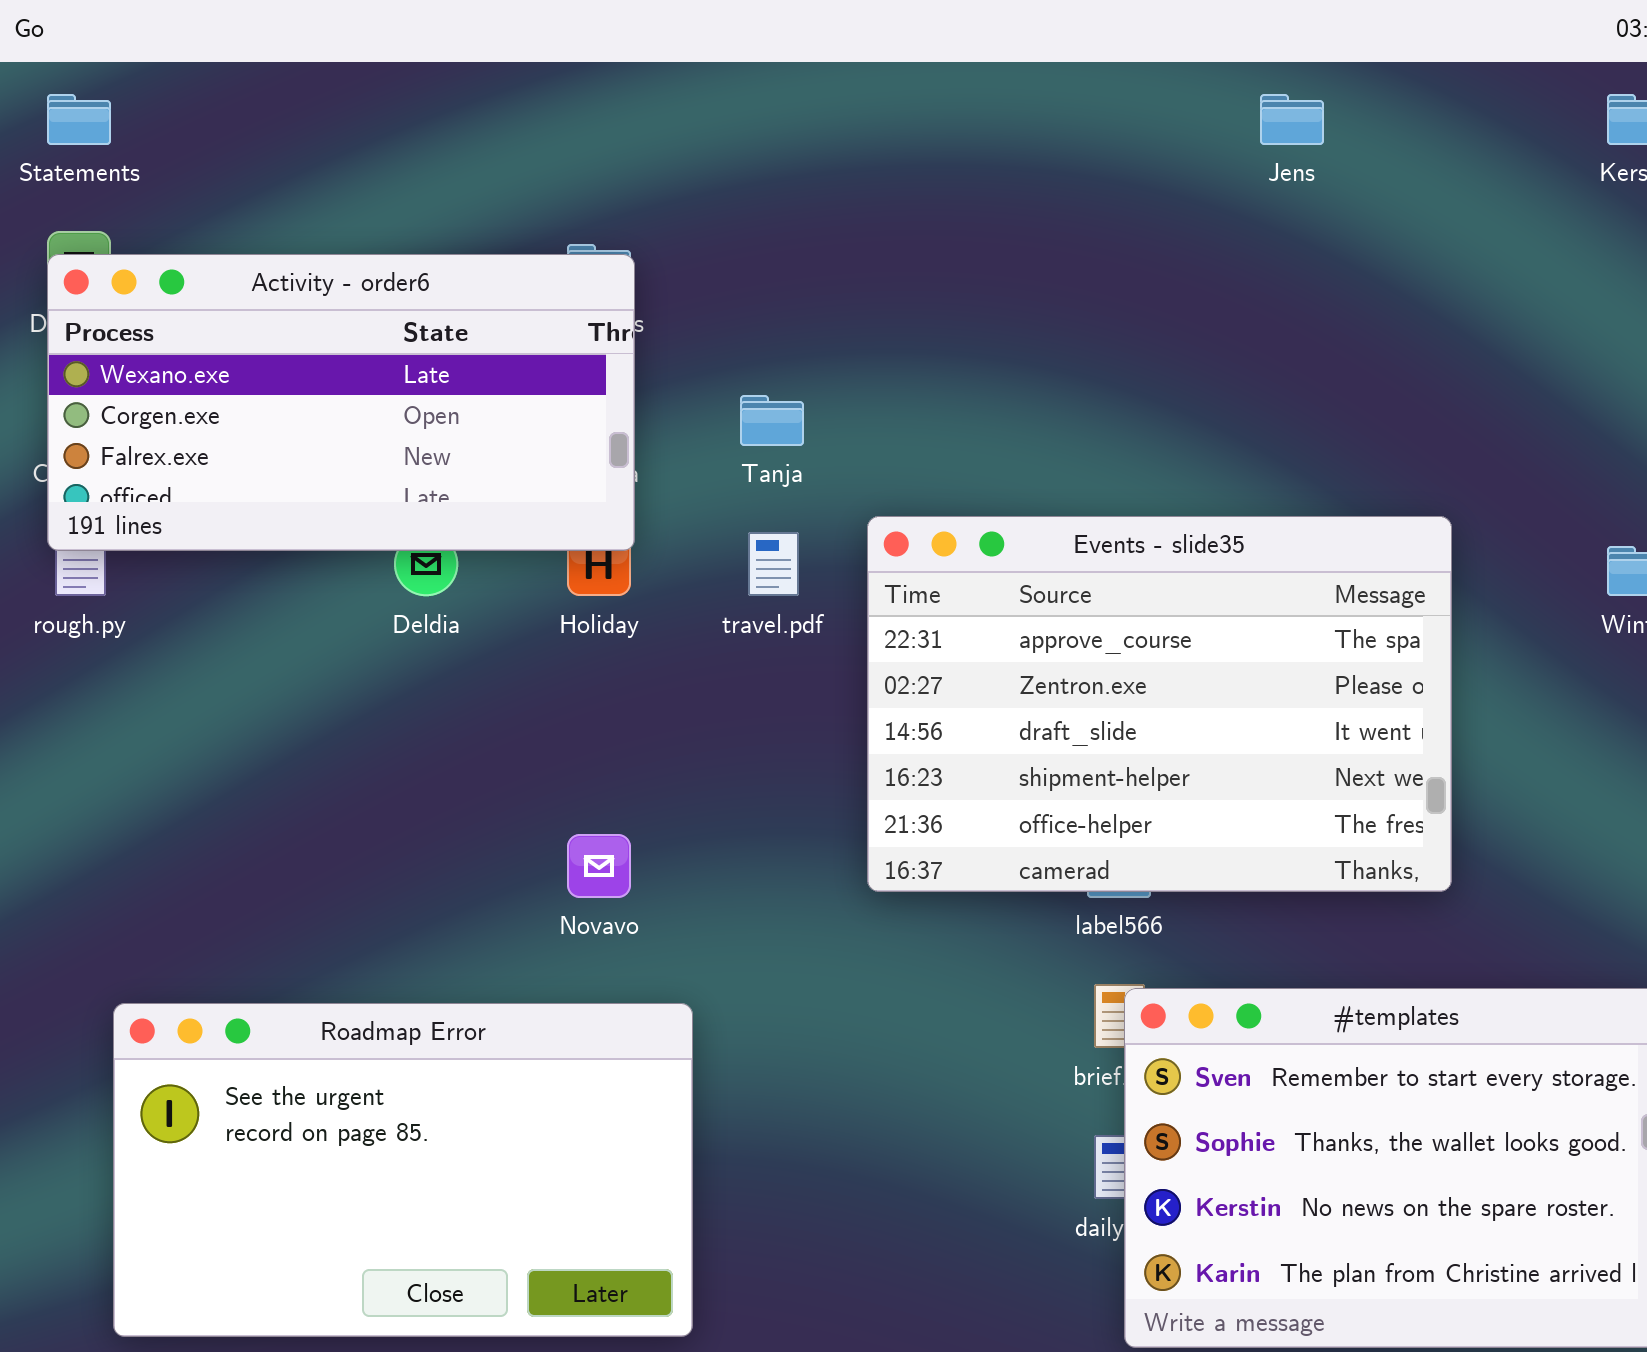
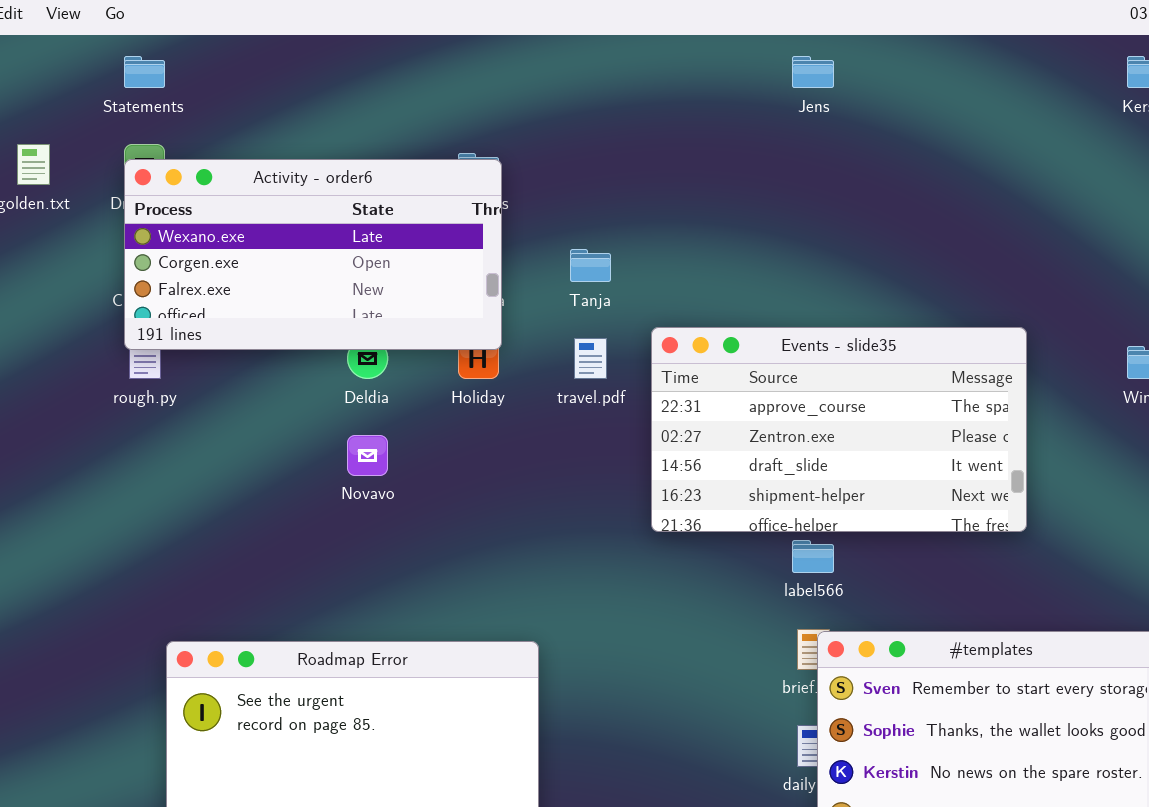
Jens: [1260,94,1324,145] -> [792,56,834,88], moved
Events - slide35: [867,516,1452,892] -> [651,327,1027,532], resized
Novavo: [567,834,631,898] -> [347,435,388,476], moved

